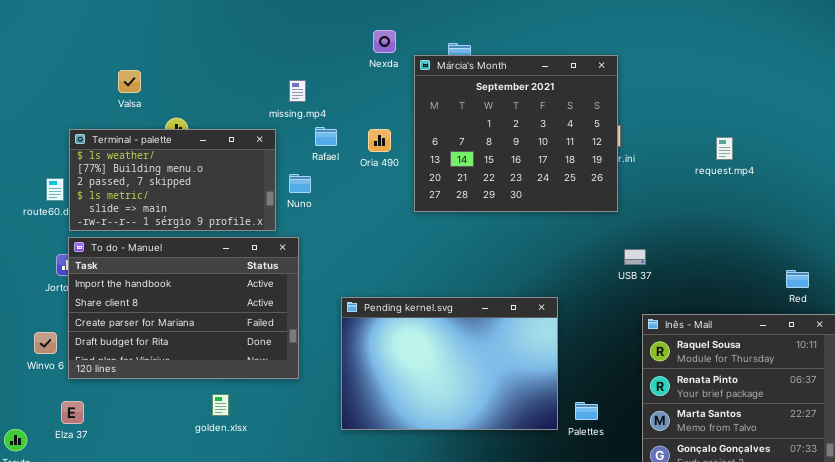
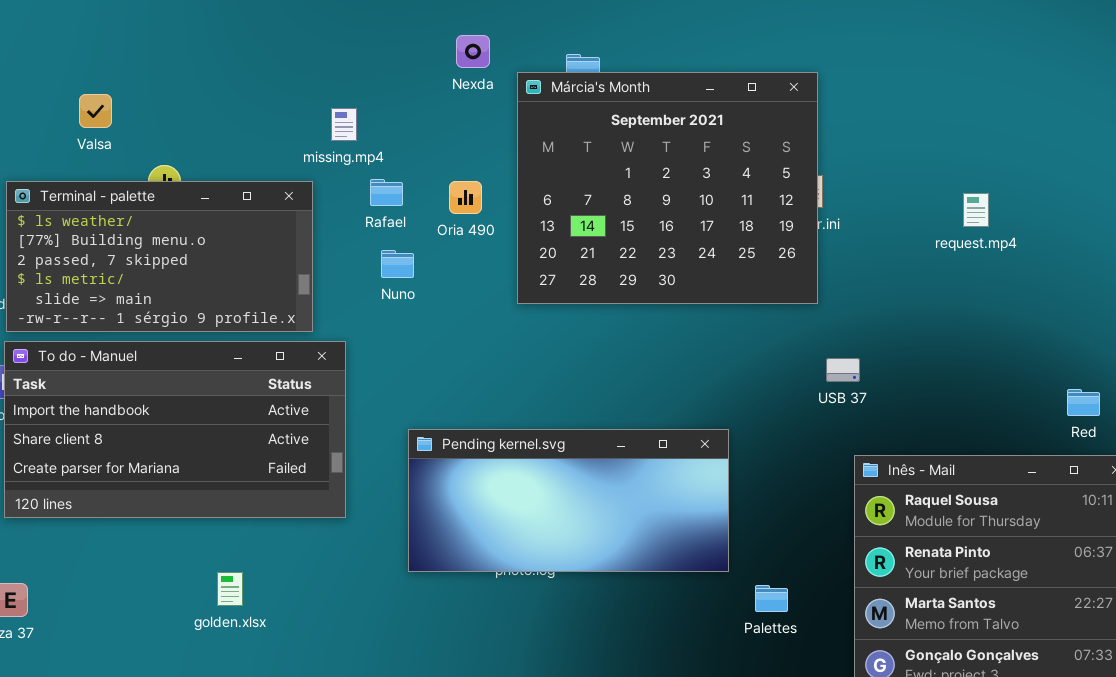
Nuno: [289,174,311,193] -> [381,250,414,278], moved
To do - Manuel: [68,237,299,379] -> [4,341,346,518], resized
Pending kernel.svg: [341,297,558,430] -> [408,429,729,572], resized

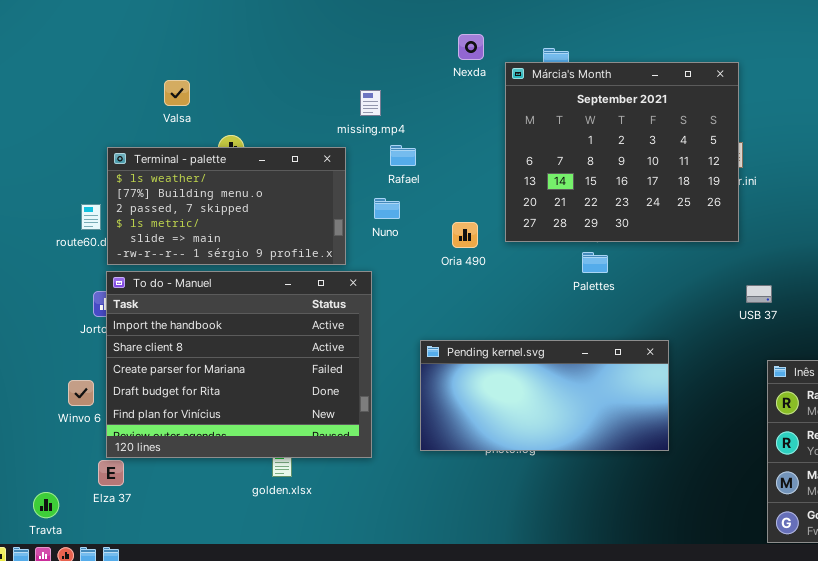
Oria 490: [449,181,482,214] -> [452,222,478,248], moved
Nuno: [381,250,414,278] -> [374,198,400,219], moved
To do - Manuel: [4,341,346,518] -> [106,271,372,458], resized
Palettes: [755,585,788,612] -> [582,252,608,273], moved

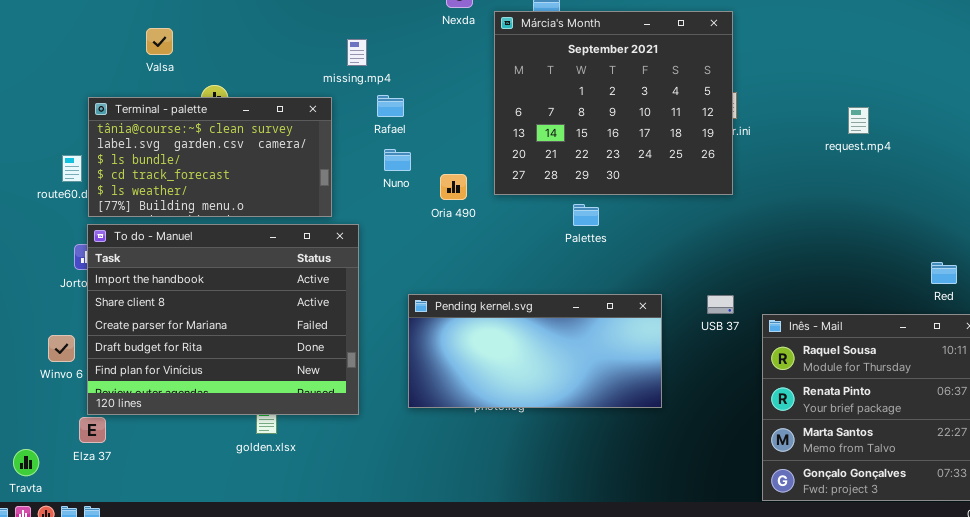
Terminal - palette: [107,147,346,265] -> [88,97,332,217], scrolled up 4 rows
Nuno: [374,198,400,219] -> [384,149,411,171], moved
USB 37: [746,285,772,303] -> [707,295,734,314], moved

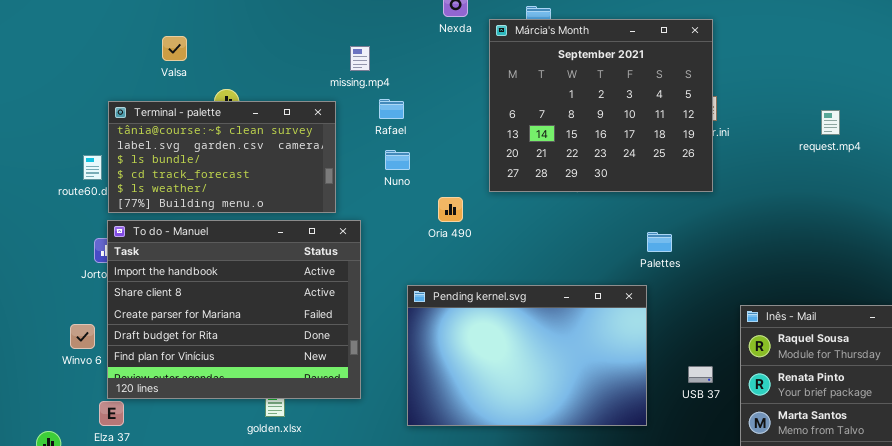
Oria 490: [440,174,467,200] -> [438,197,463,222], moved
Palettes: [573,204,599,226] -> [647,232,672,252], moved
Pending kernel.svg: [408,294,662,408] -> [407,285,647,426], resized
USB 37: [707,295,734,314] -> [688,366,713,383], moved

